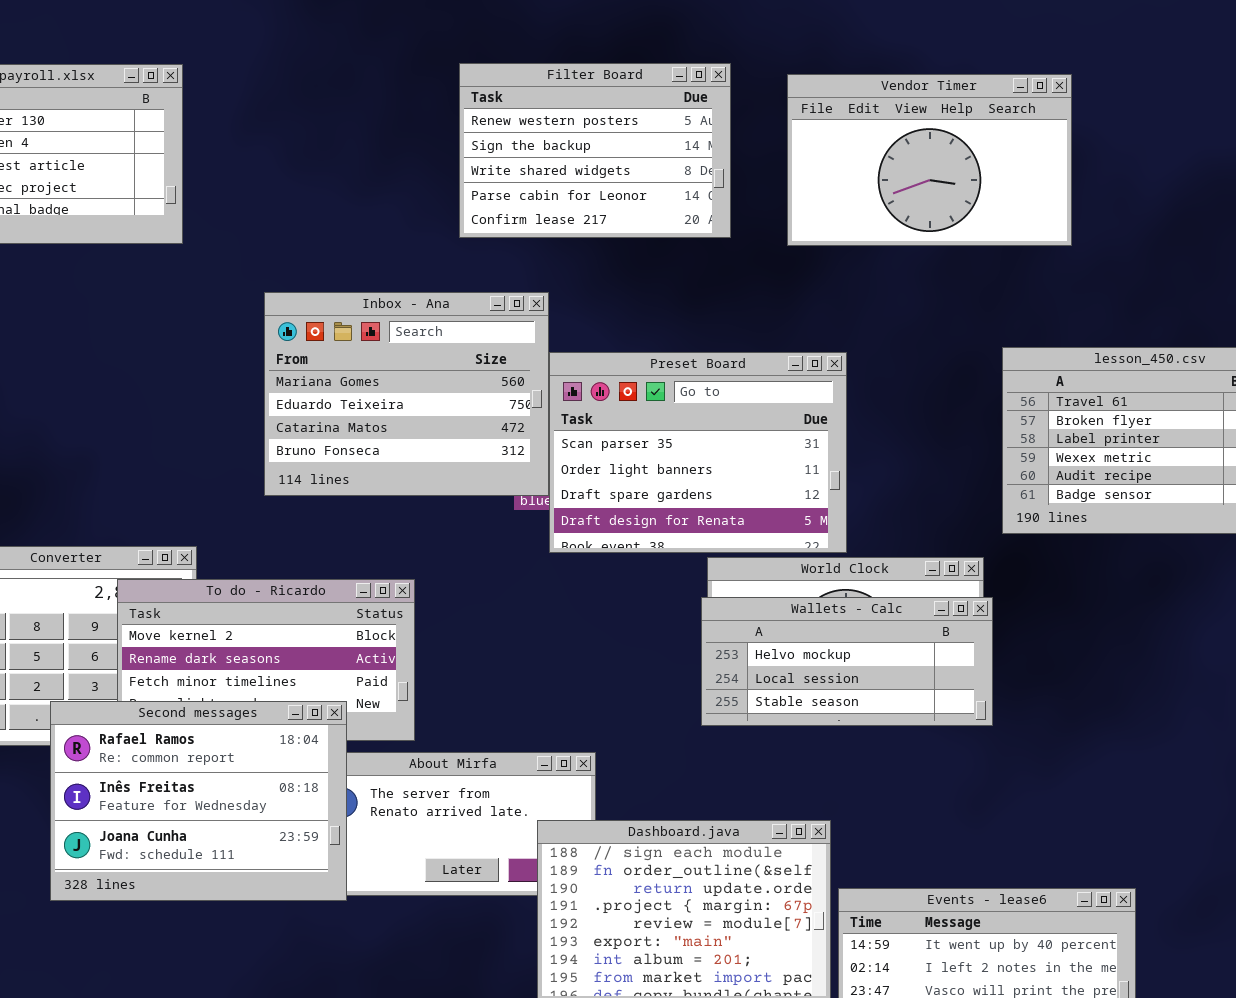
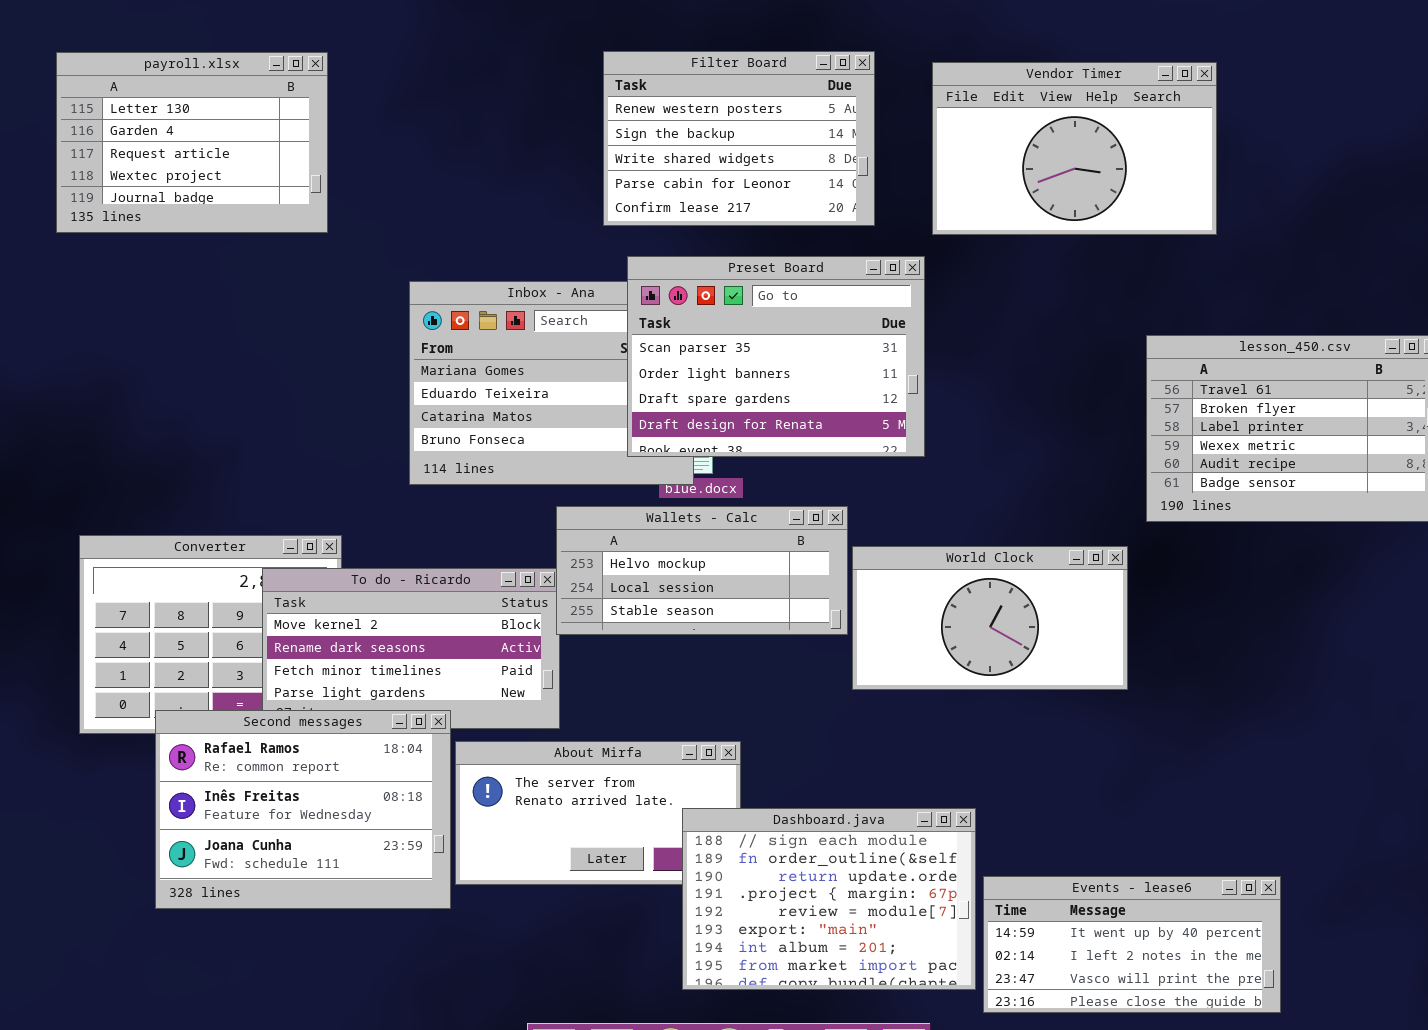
Preset Board: [549,352,847,553] -> [627,256,925,457], moved
Wallets - Calc: [701,597,993,726] -> [556,506,848,635], moved
Second messages: [50,701,347,901] -> [155,710,451,909], moved

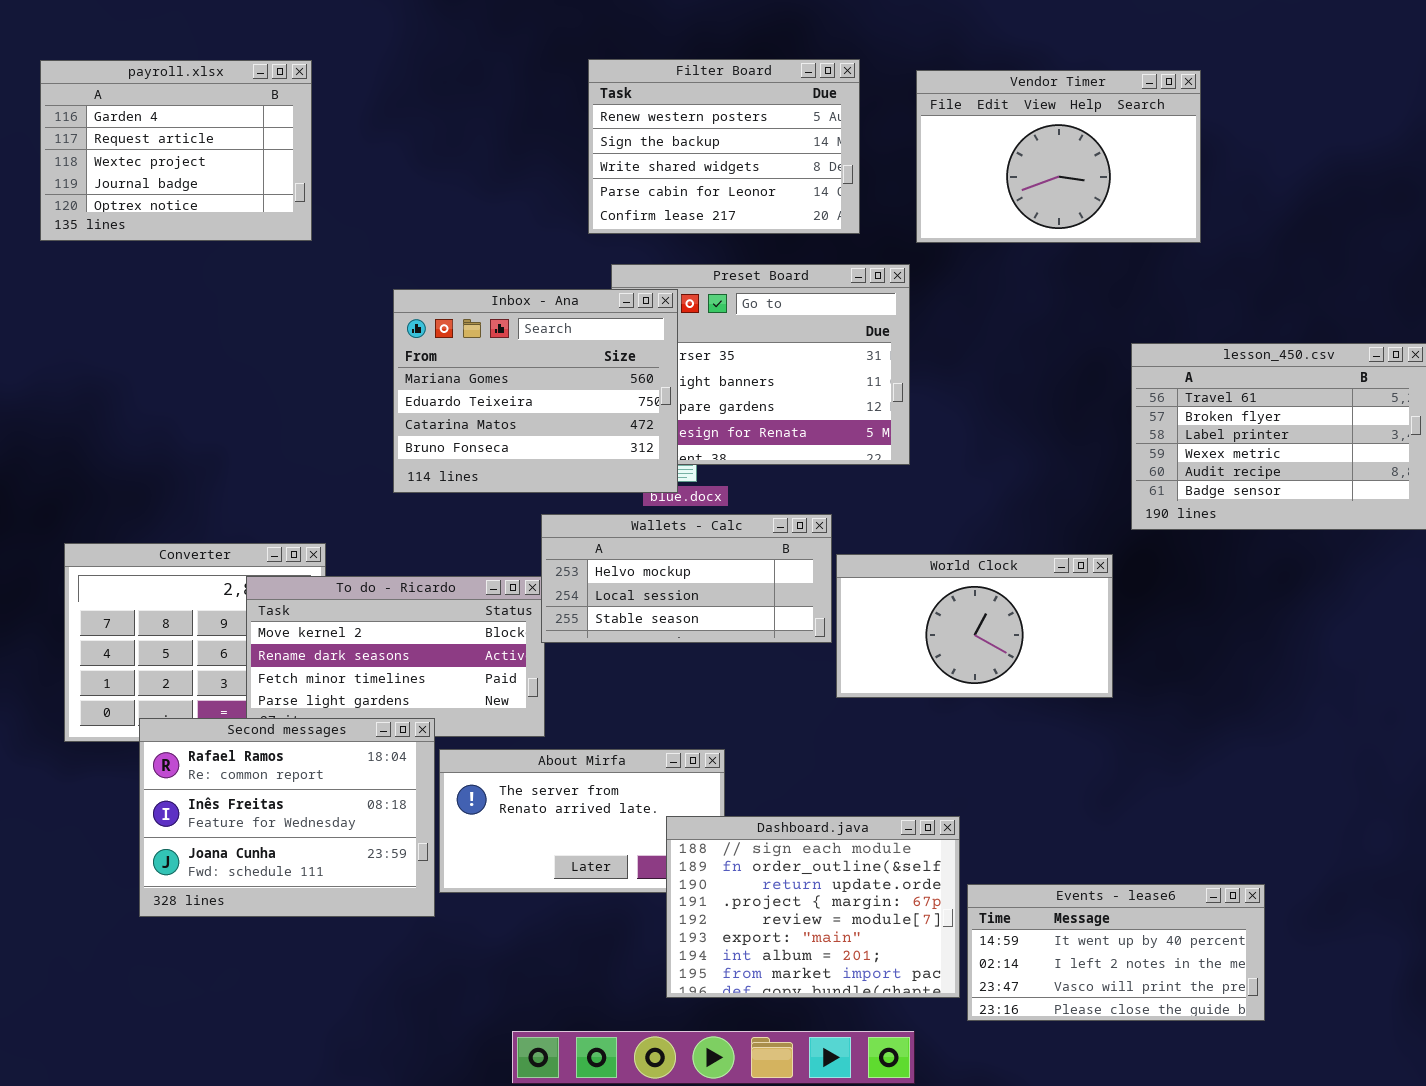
payroll.xlsx: [56,52,328,233] -> [40,60,312,241], scrolled down 1 row
Inbox - Ana: [409,281,694,485] -> [393,289,678,493], raised

